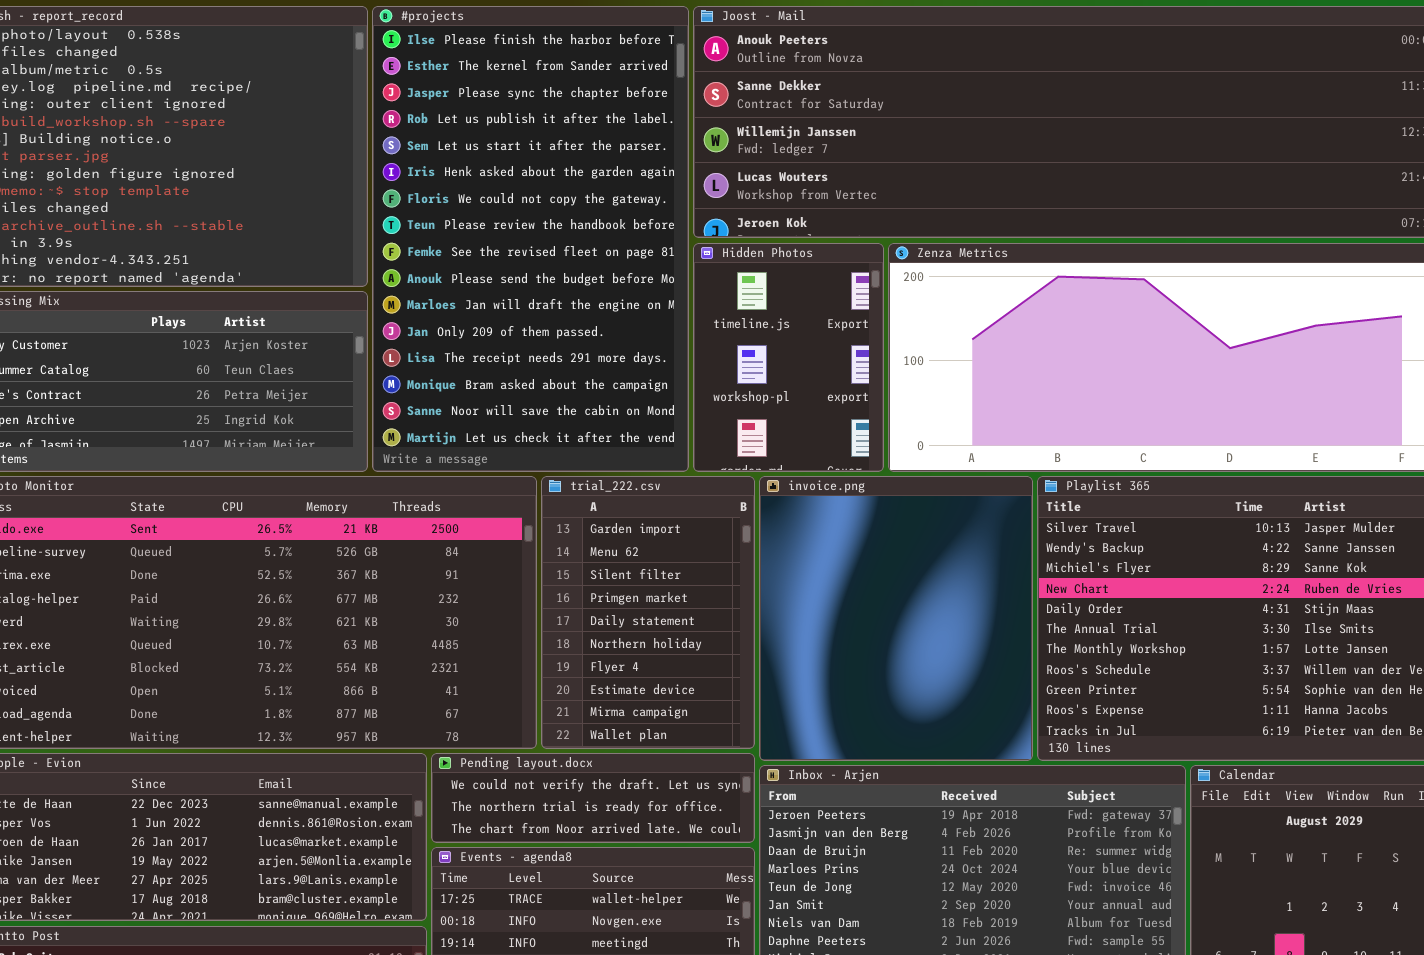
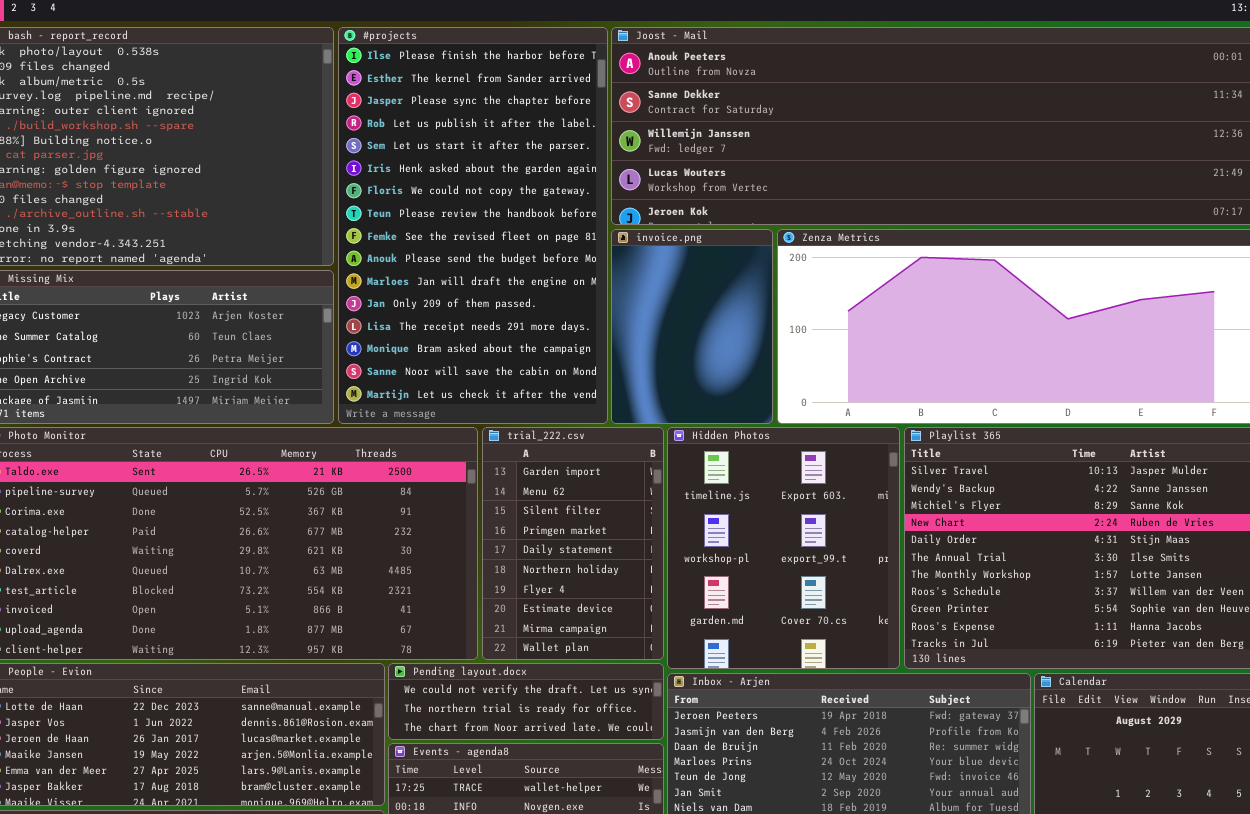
Hidden Photos: [693,243,884,472] -> [667,427,900,669], moved, resized
invoice.png: [759,476,1033,761] -> [611,229,773,424], moved, resized

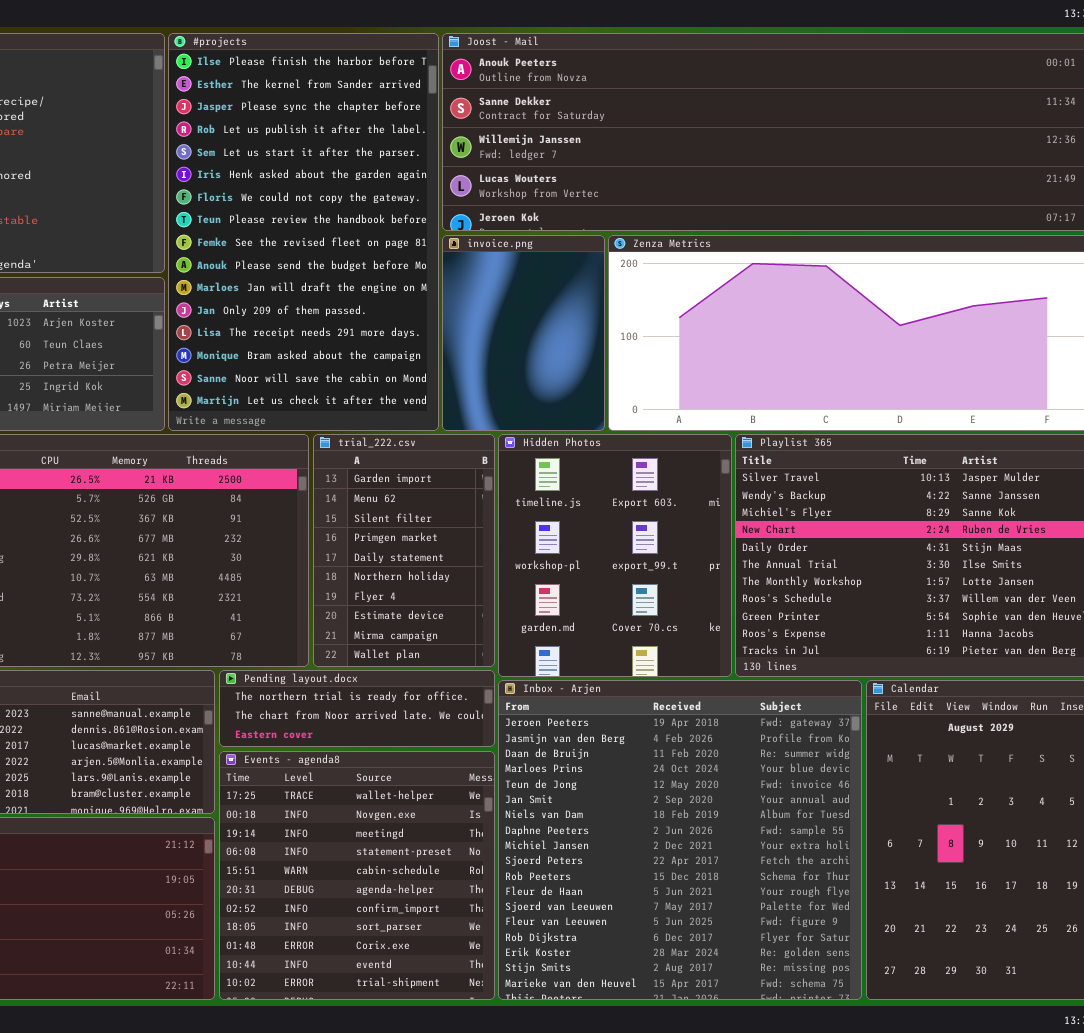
Pending layout.docx: [388,663,664,740] -> [219,670,495,747], scrolled down 1 row

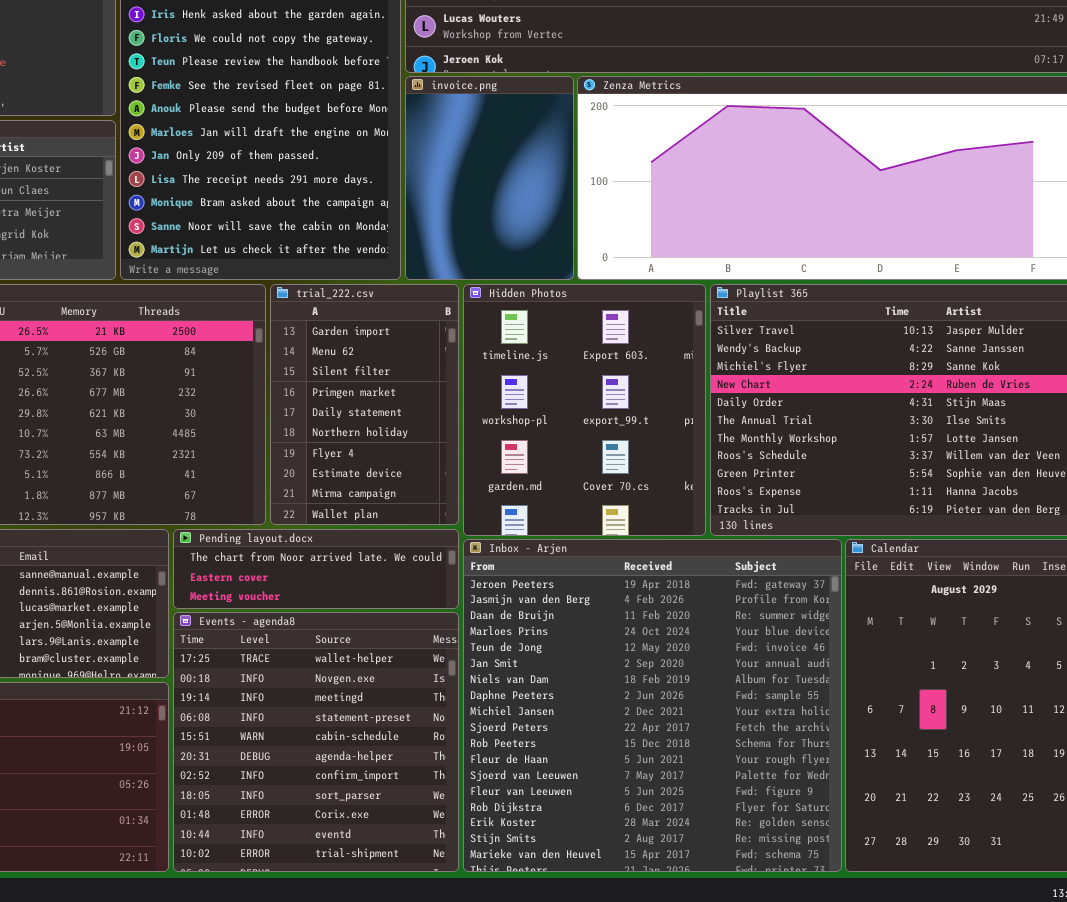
Pending layout.docx: [219,670,495,747] -> [173,529,459,609], scrolled down 1 row

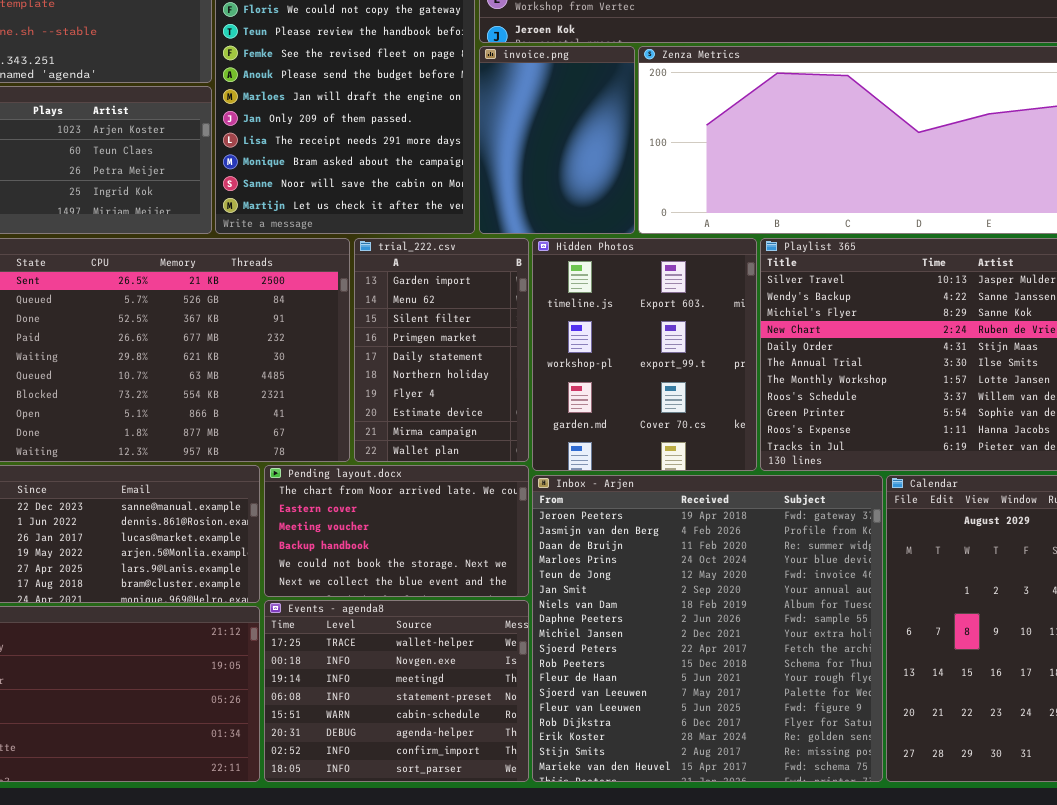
Pending layout.docx: [173,529,459,609] -> [264,465,529,597], resized
Events - agenda8: [173,612,459,872] -> [264,600,529,782], resized

